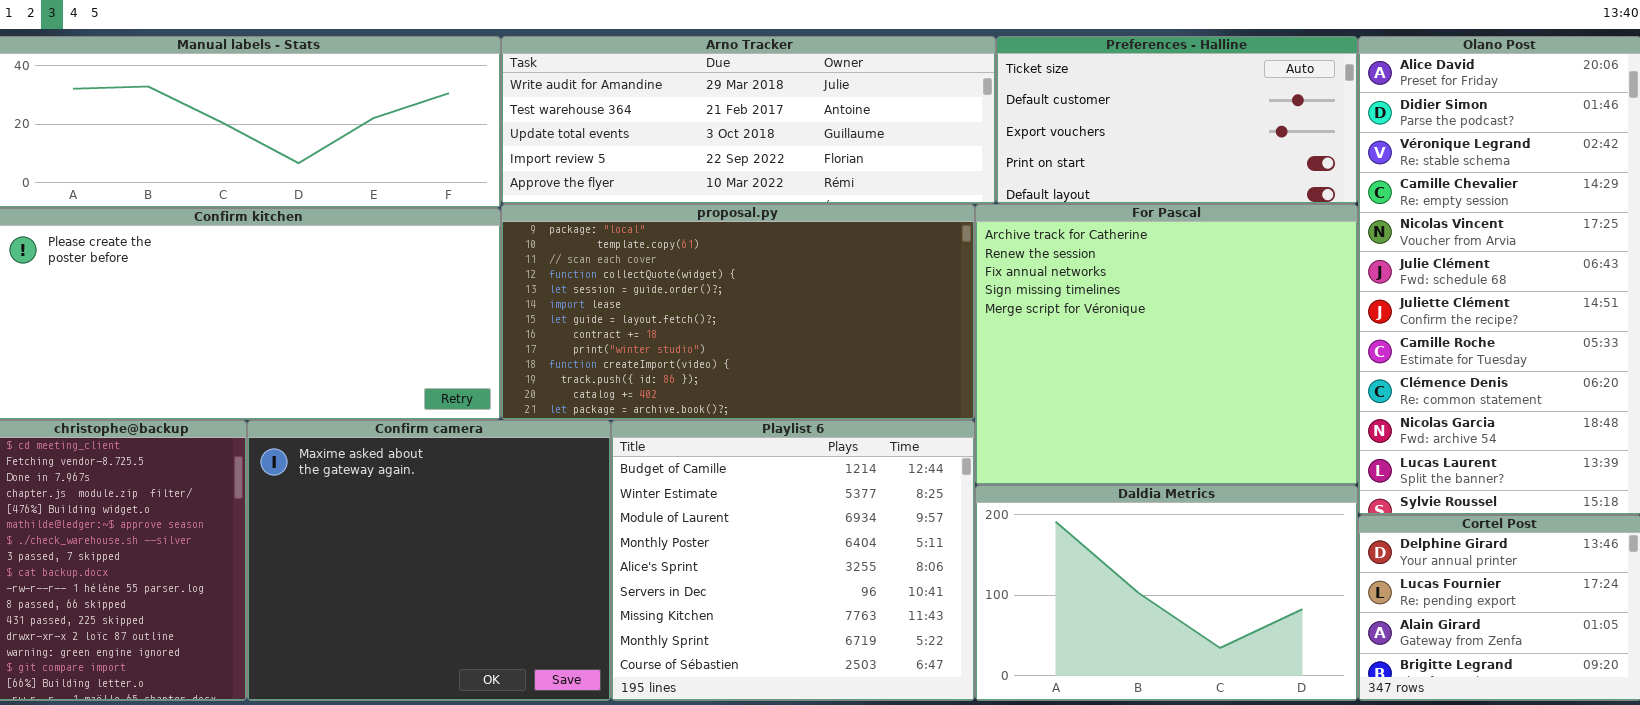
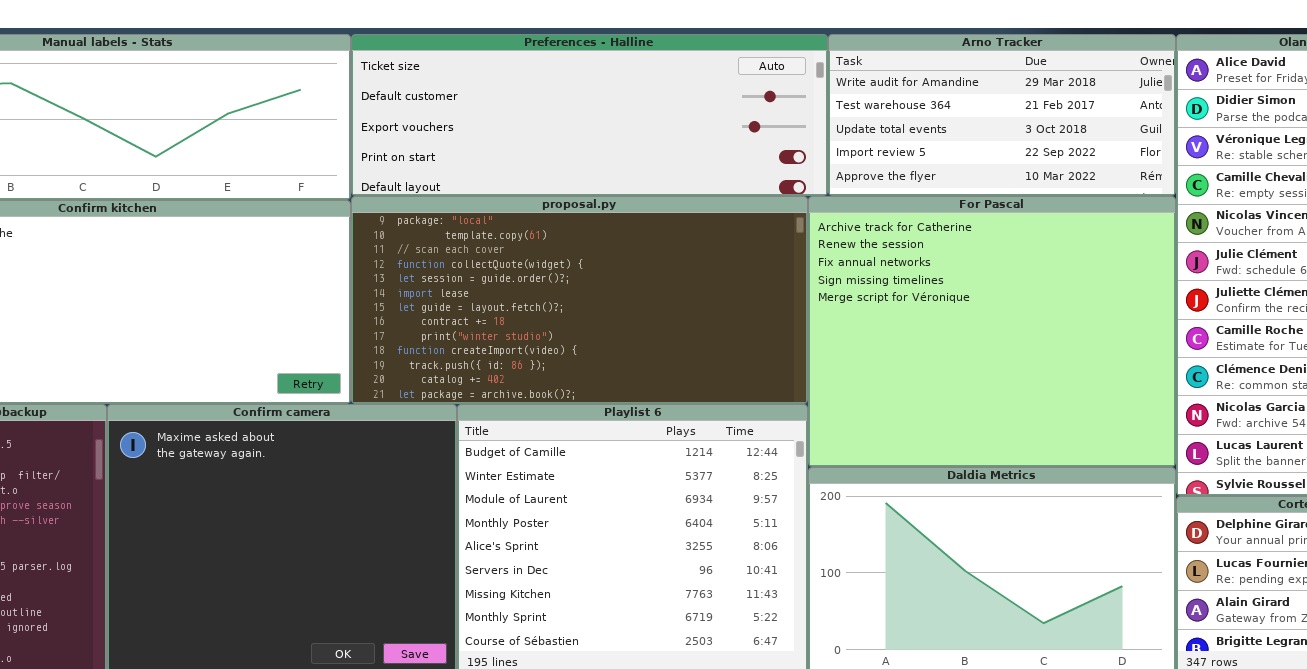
Arno Tracker: [501,36,996,204] -> [828,34,1176,196], moved, resized
Preferences - Halline: [996,36,1358,204] -> [351,34,828,196], moved, resized

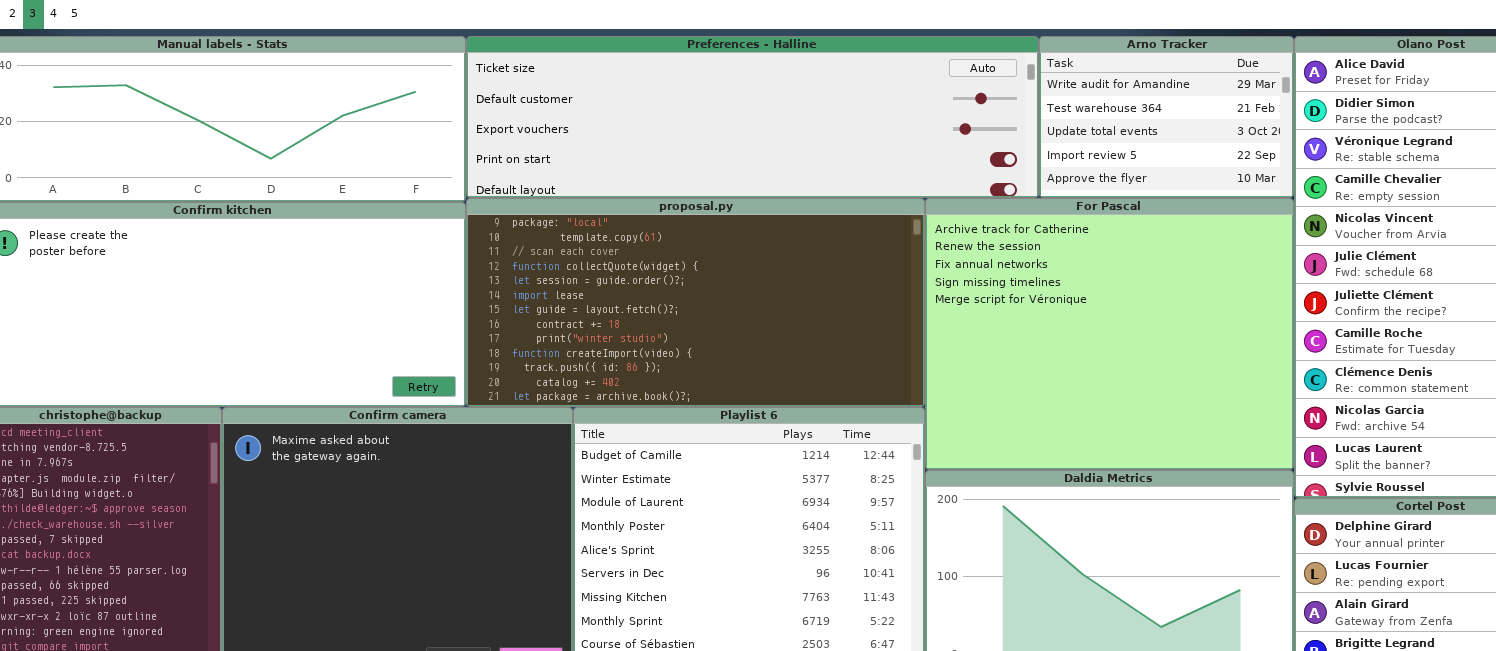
Preferences - Halline: [351,34,828,196] -> [466,36,1039,198], resized
Arno Tracker: [828,34,1176,196] -> [1039,36,1294,198], resized

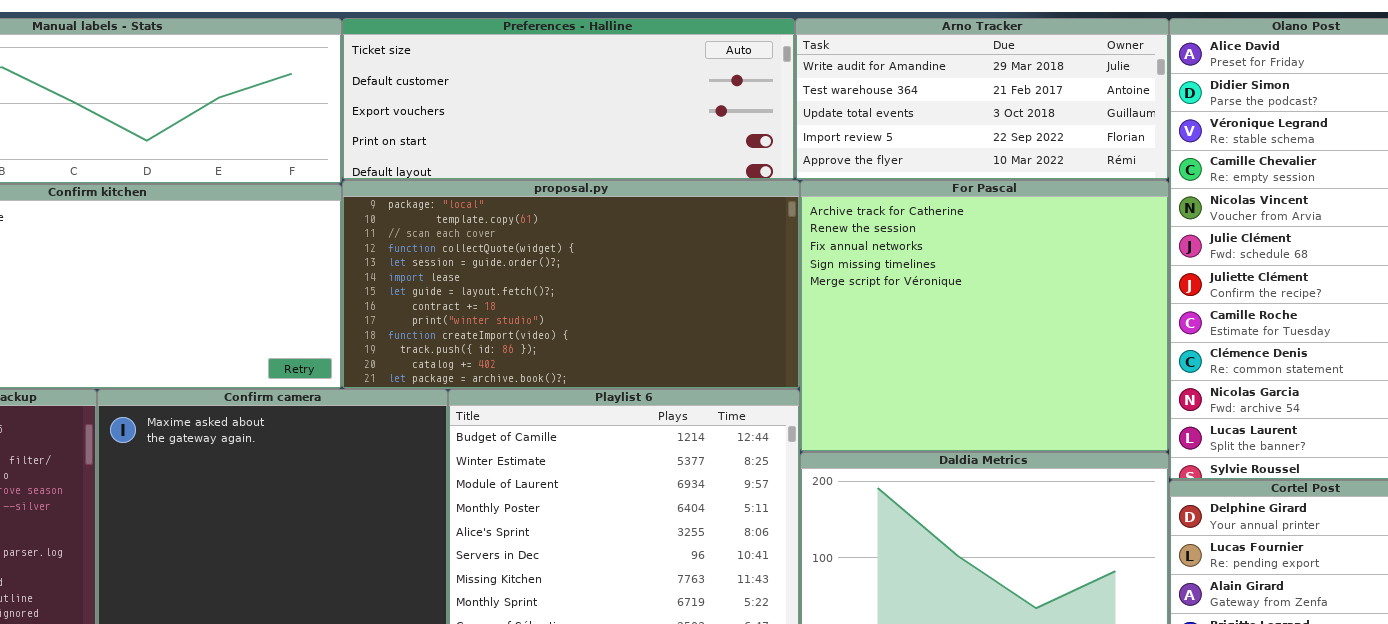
Preferences - Halline: [466,36,1039,198] -> [342,18,795,180], resized
Arno Tracker: [1039,36,1294,198] -> [795,18,1169,180], resized

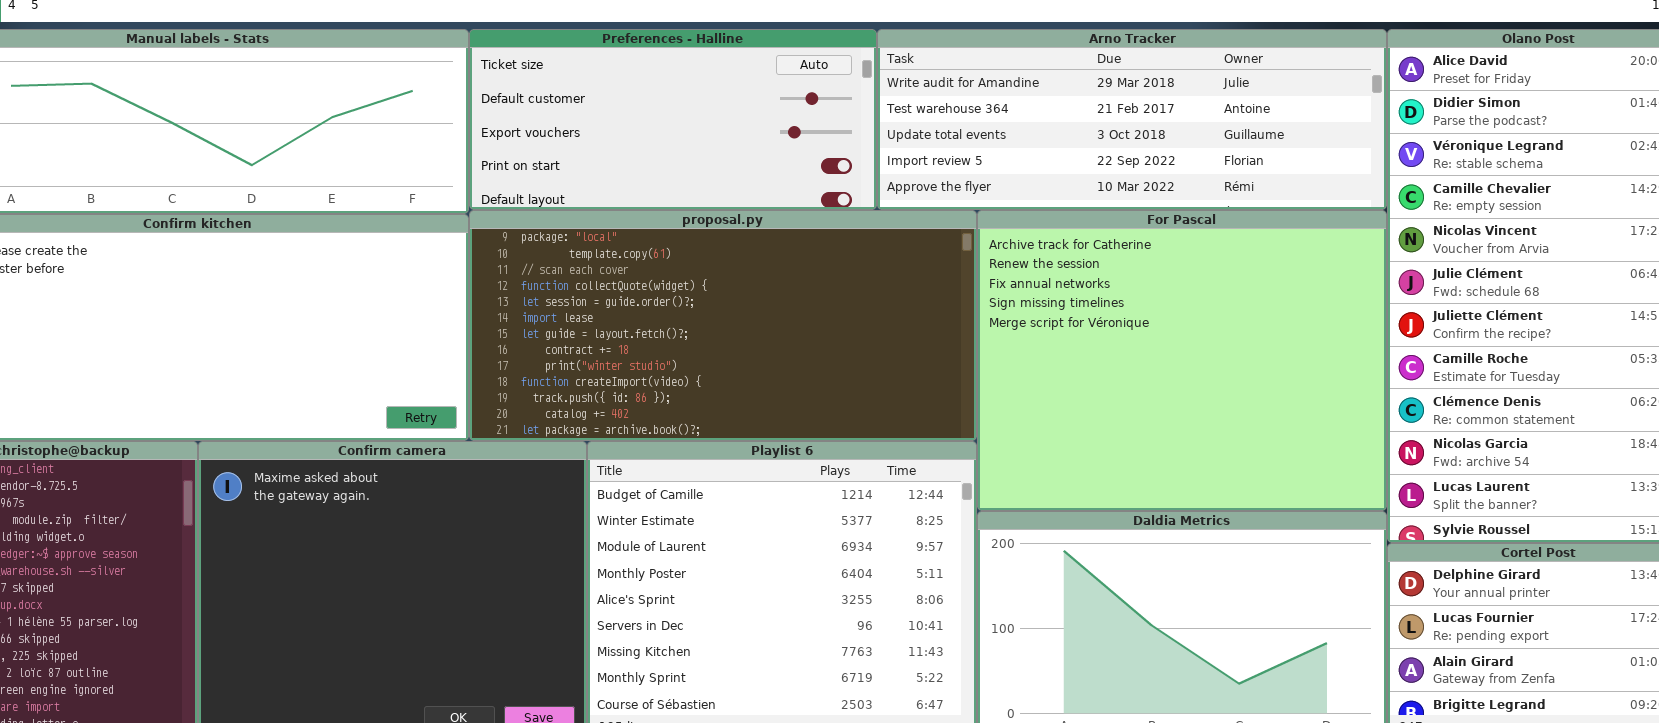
Preferences - Halline: [342,18,795,180] -> [469,29,877,210], resized
Arno Tracker: [795,18,1169,180] -> [877,29,1387,210], resized

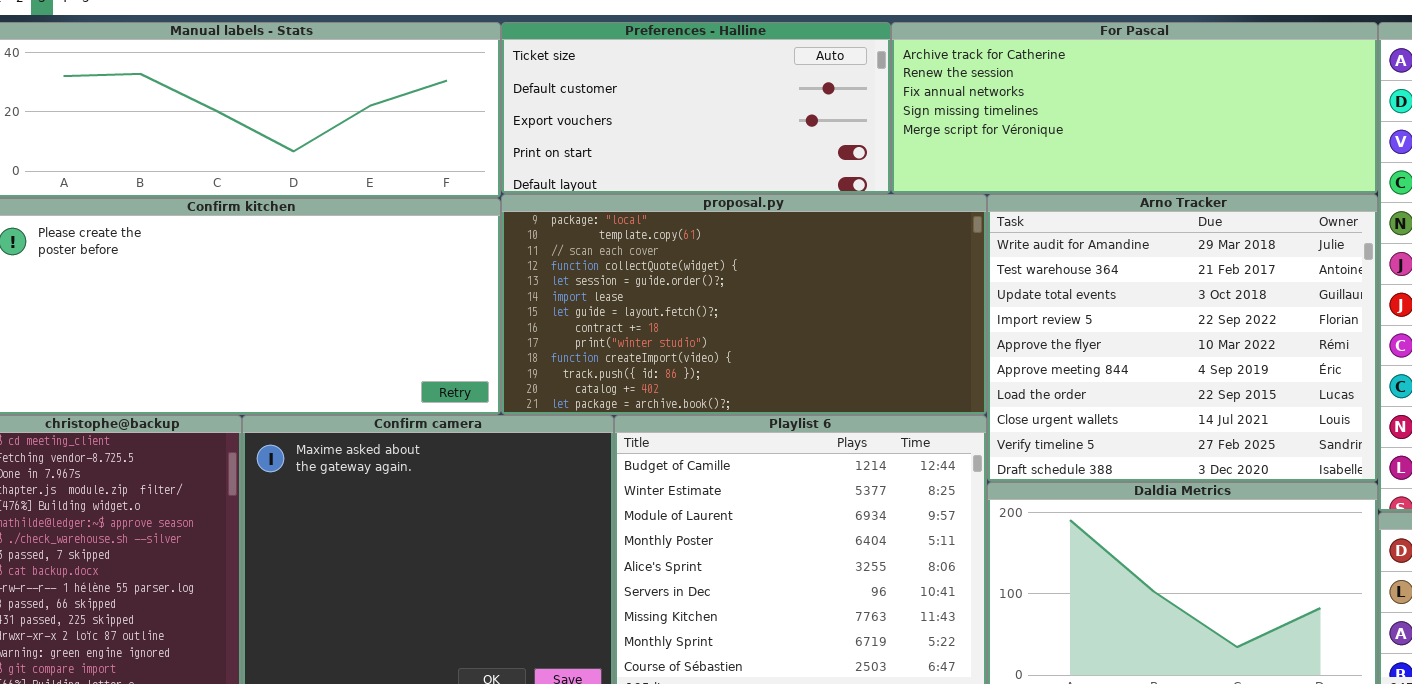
Arno Tracker: [877,29,1387,210] -> [987,194,1378,482], moved, resized
For Pascal: [977,210,1387,511] -> [891,22,1378,194], moved, resized

